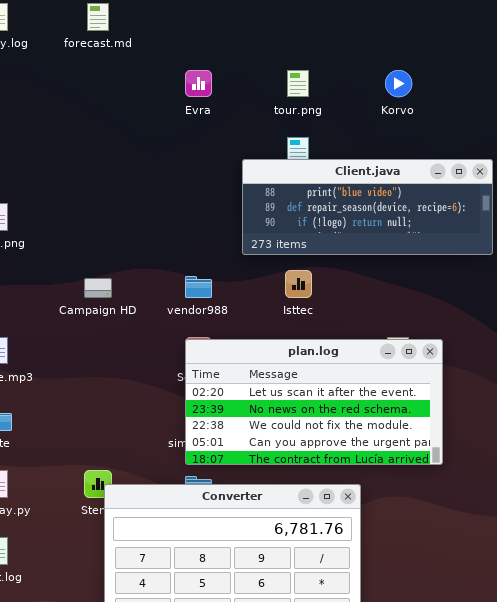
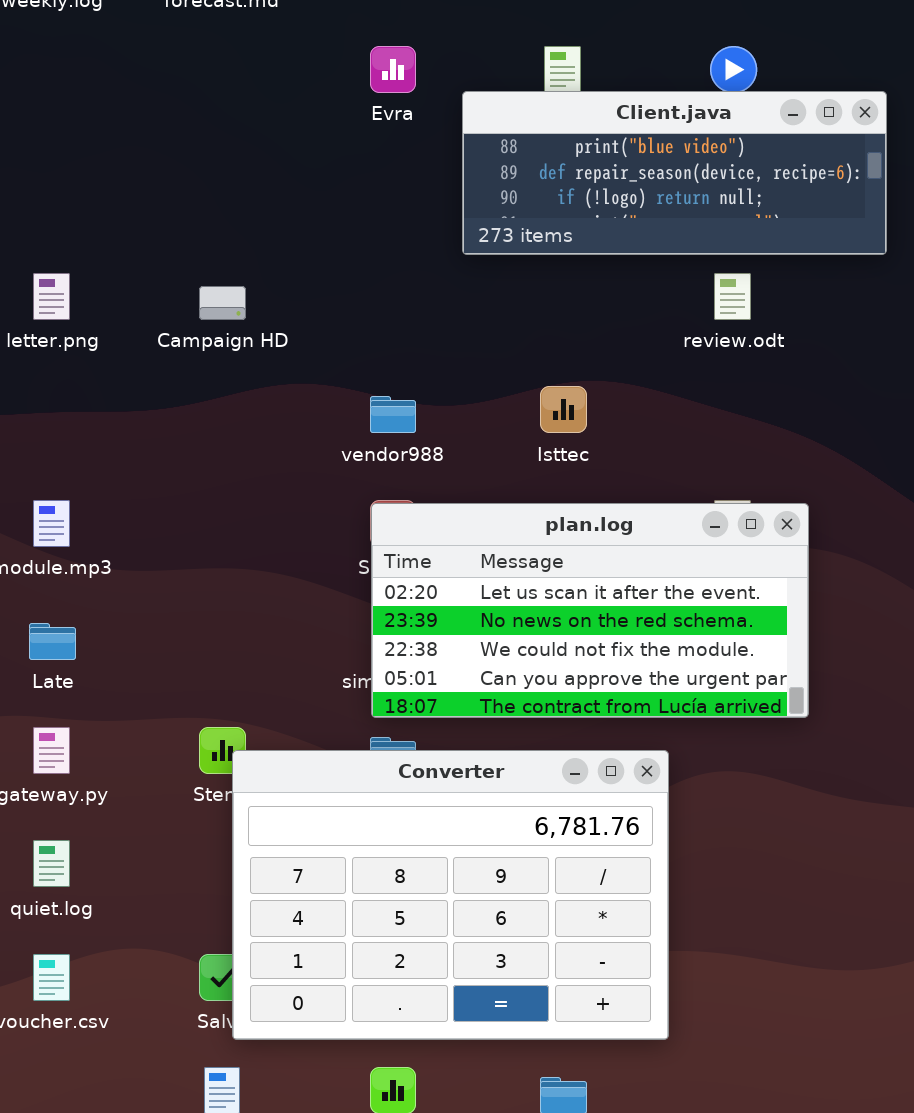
Client.java: [242,159,493,255] -> [462,91,887,255], moved
Campaign HD: [84,278,112,298] -> [199,286,246,320], moved

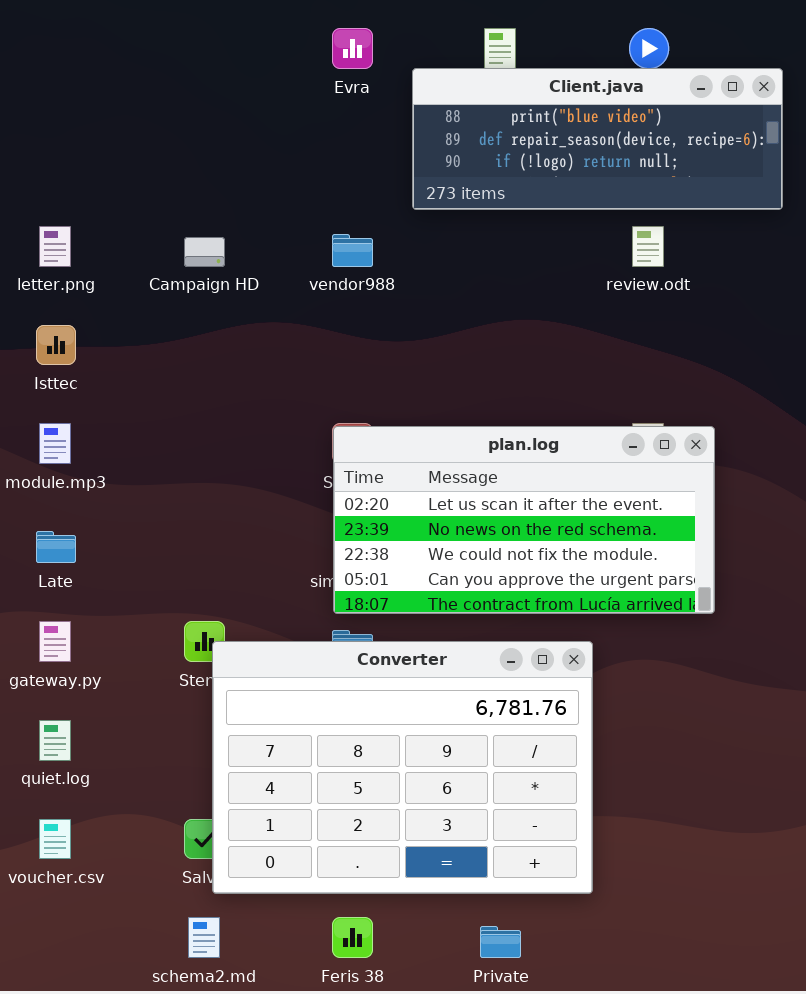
Isttec: [540,386,587,433] -> [36,325,76,365], moved
vendor988: [370,396,416,433] -> [332,234,373,267], moved

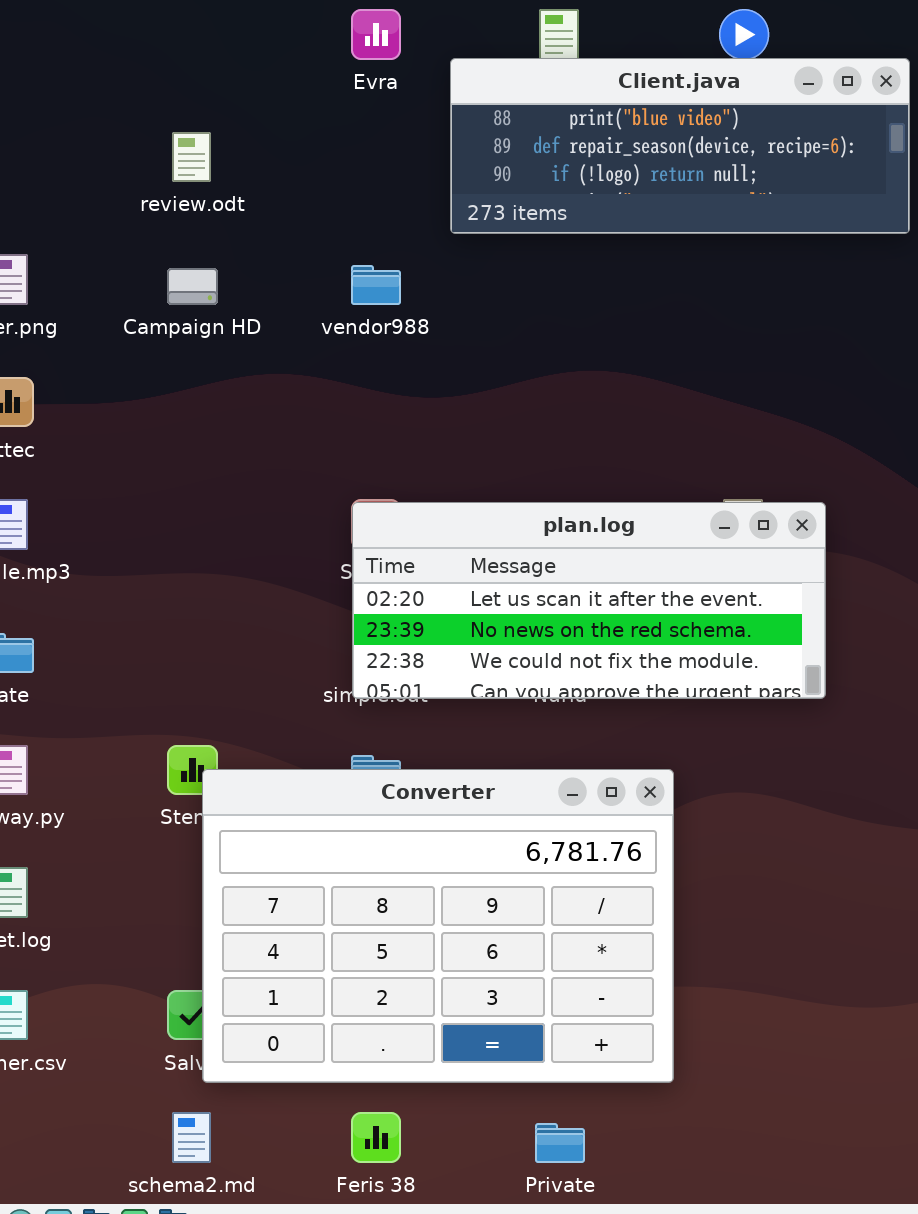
review.odt: [632,226,664,267] -> [172,132,211,182], moved
plan.log: [333,426,715,614] -> [352,502,826,699], resized

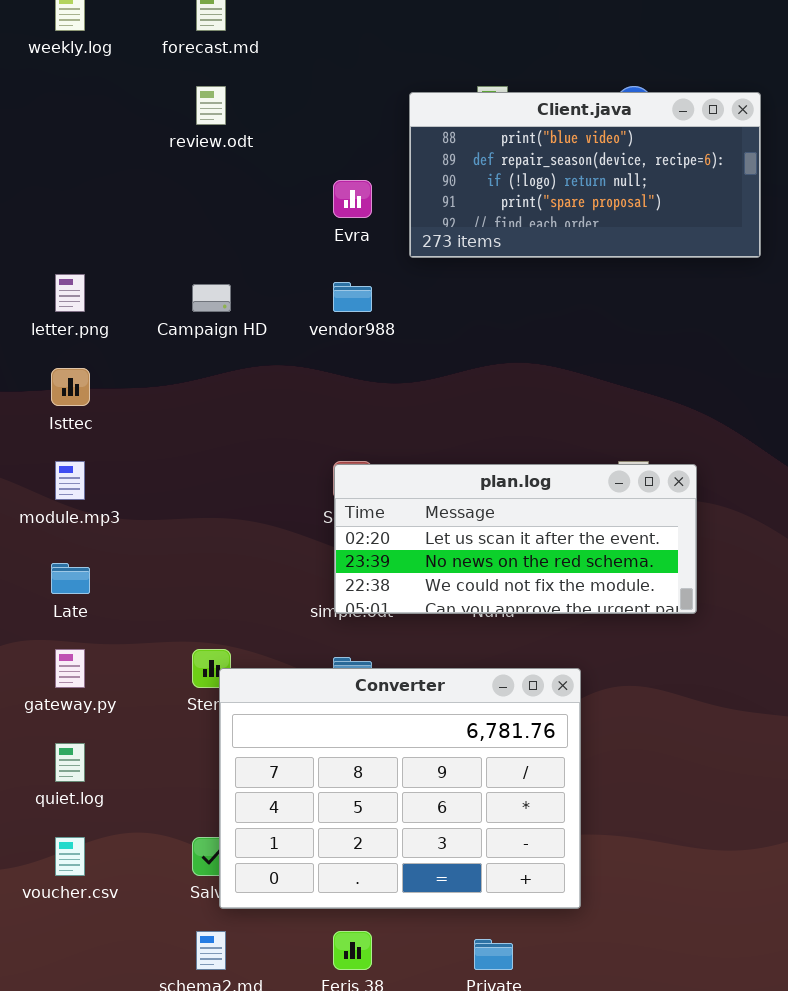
Evra: [351,9,401,60] -> [333,180,372,218], moved
Client.java: [450,58,910,234] -> [409,92,761,258], resized
review.odt: [172,132,211,182] -> [196,86,226,125], moved

